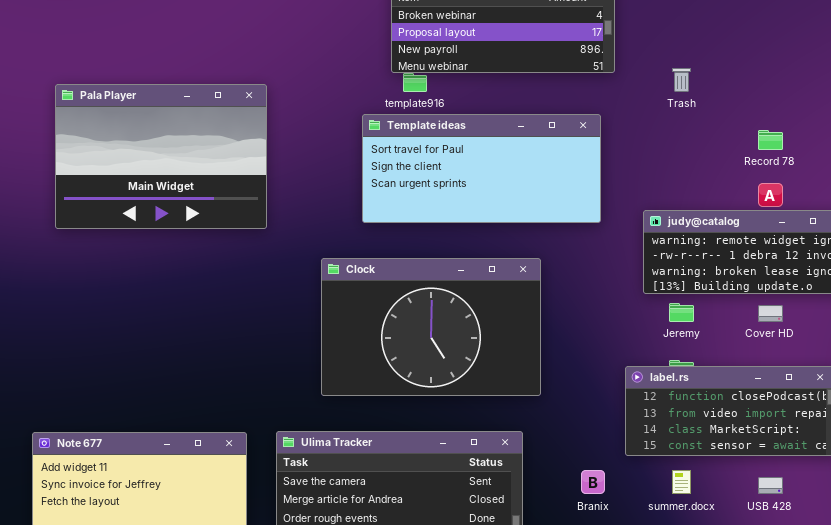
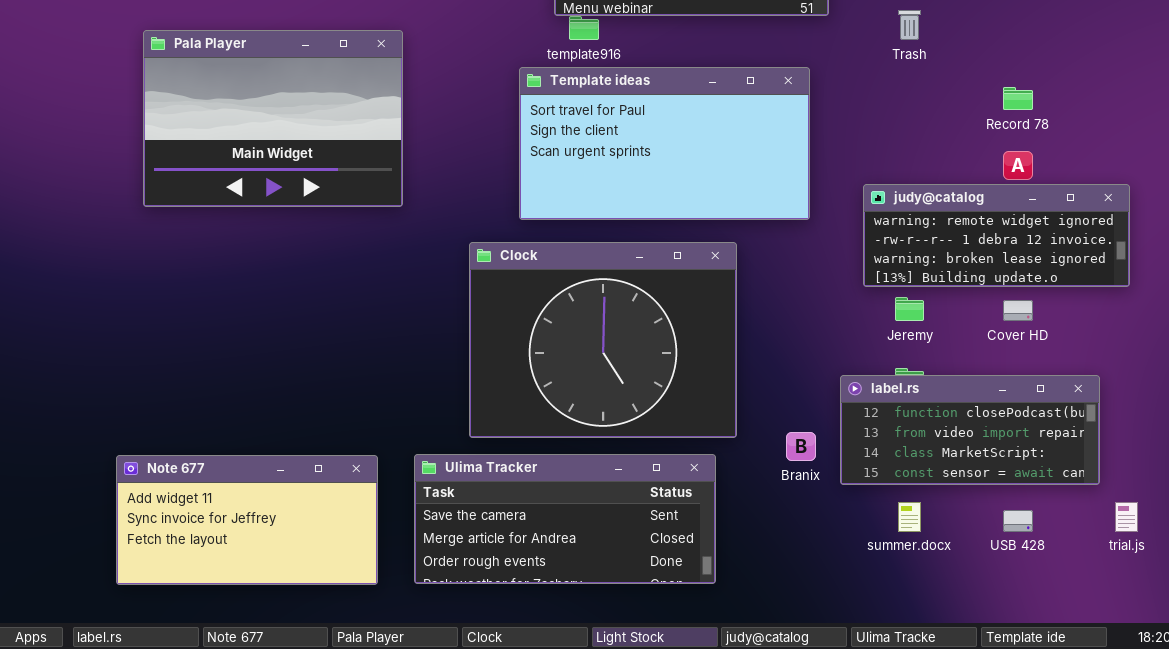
Template ideas: [362,114,601,223] -> [519,67,810,220], resized
Clock: [321,258,541,396] -> [469,242,737,438], resized
Branix: [581,470,605,494] -> [786,432,816,461], moved

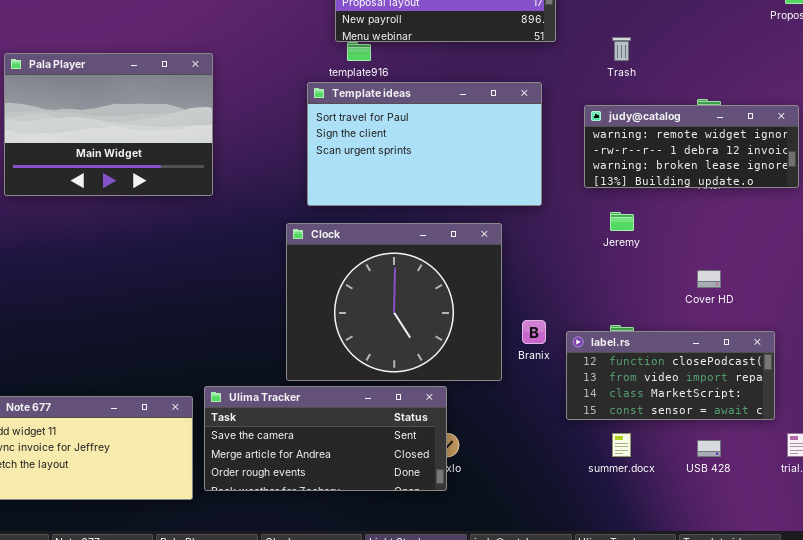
judy@catalog: [863,184,1130,287] -> [584,105,799,188], moved
Clock: [469,242,737,438] -> [286,223,502,381], moved
Jeremy: [895,297,924,321] -> [610,212,634,231], moved
Branix: [786,432,816,461] -> [522,320,546,344], moved
Ulima Tracker: [414,454,716,584] -> [204,386,447,491], moved

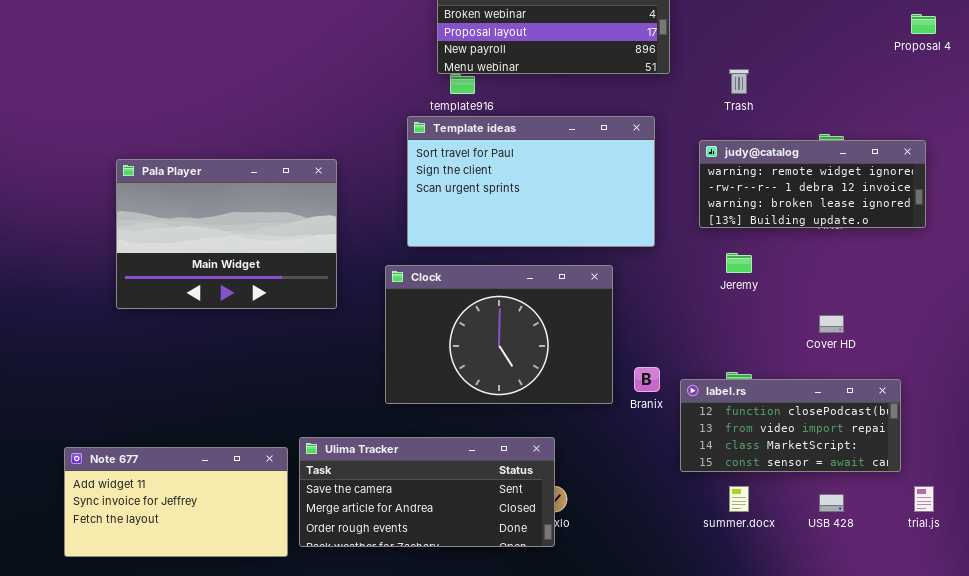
Pala Player: [4,53,213,196] -> [116,159,337,309], moved
Clock: [286,223,502,381] -> [385,265,613,404], resized

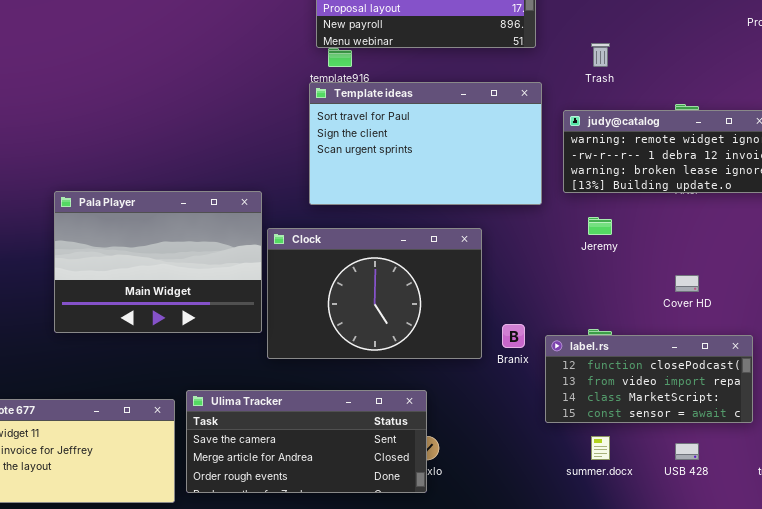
Template ideas: [407,116,655,247] -> [309,82,542,205], moved
Pala Player: [116,159,337,309] -> [54,191,262,333], moved

